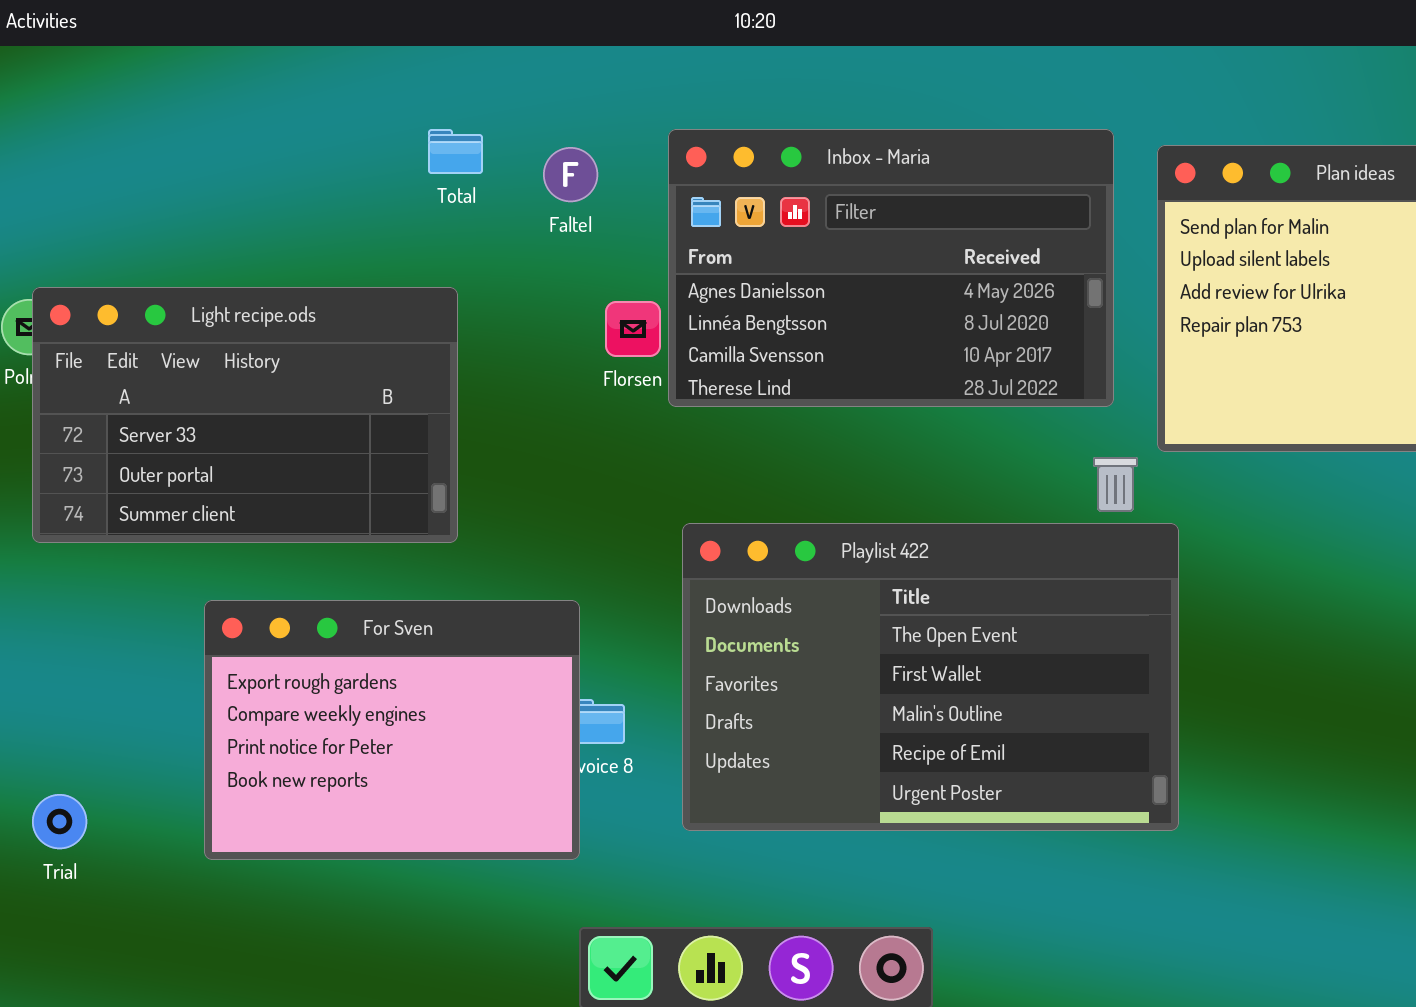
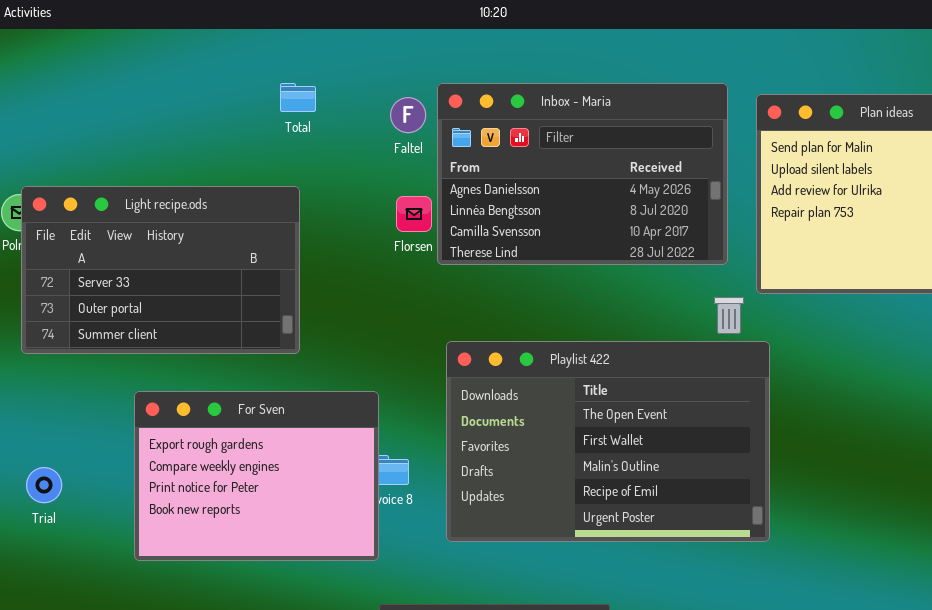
Faltel: [543,147,598,202] -> [390,97,426,133], moved
Trial: [32,794,87,849] -> [26,467,62,503], moved

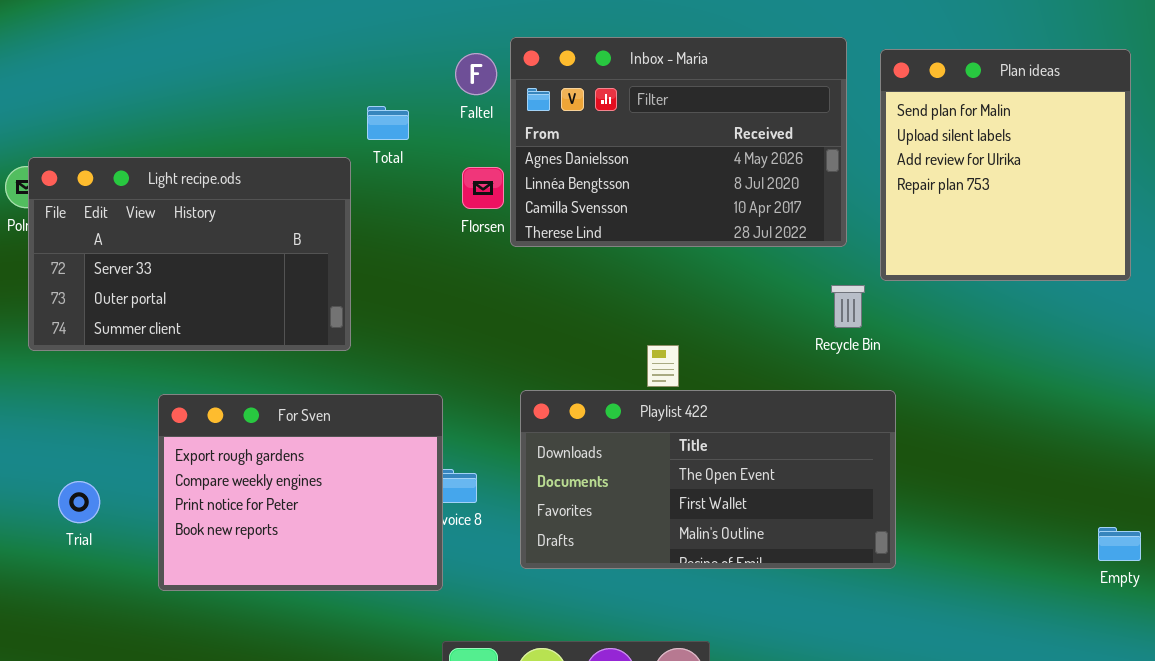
Total: [280,83,316,112] -> [367,106,409,140], moved
Playlist 422: [446,341,770,542] -> [520,390,896,569], resized
Trial: [26,467,62,503] -> [58,481,100,523], moved

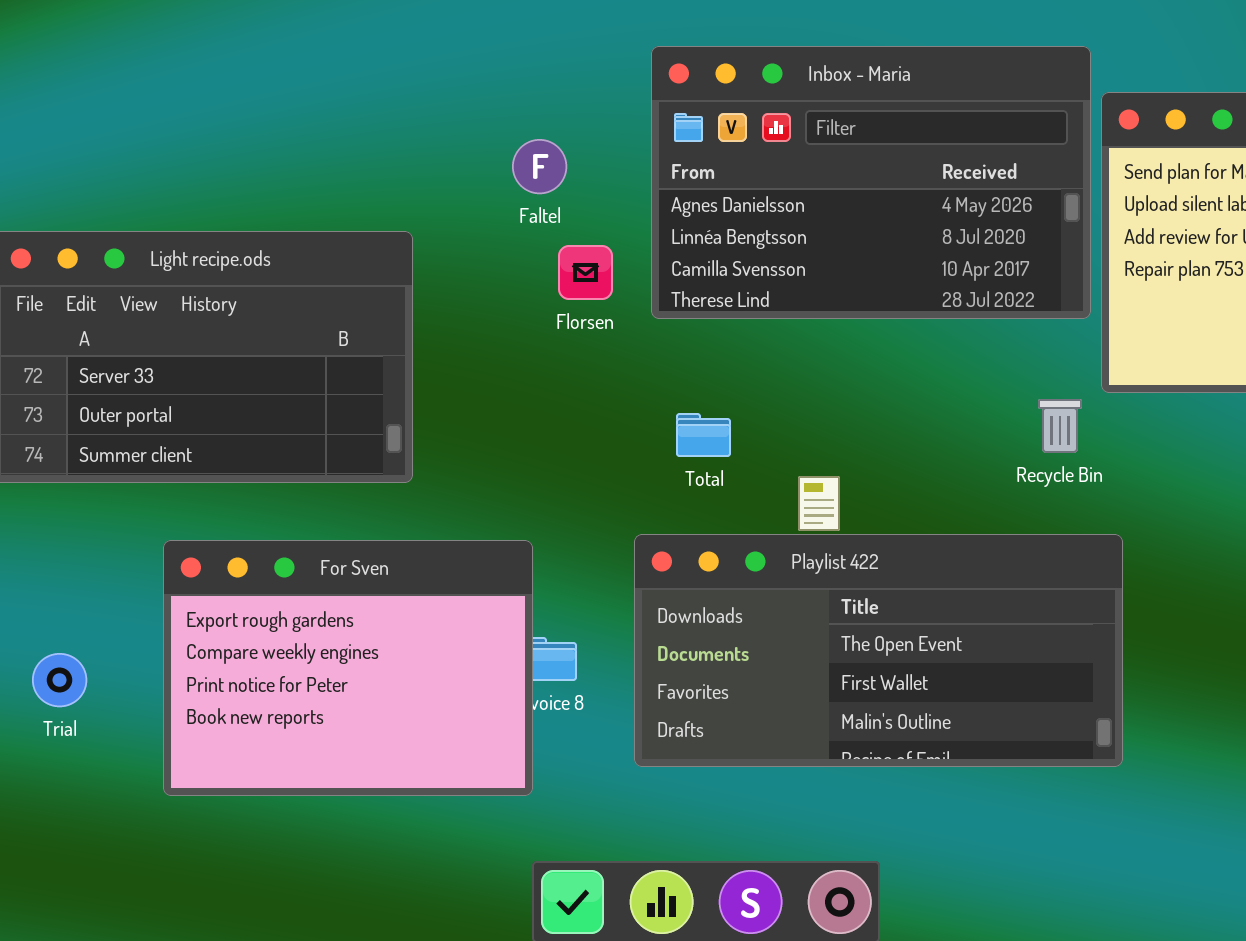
Inbox - Maria: [510,37,847,247] -> [651,46,1091,319], moved
Faltel: [455,53,497,95] -> [512,139,567,194], moved
Total: [367,106,409,140] -> [676,413,731,457], moved

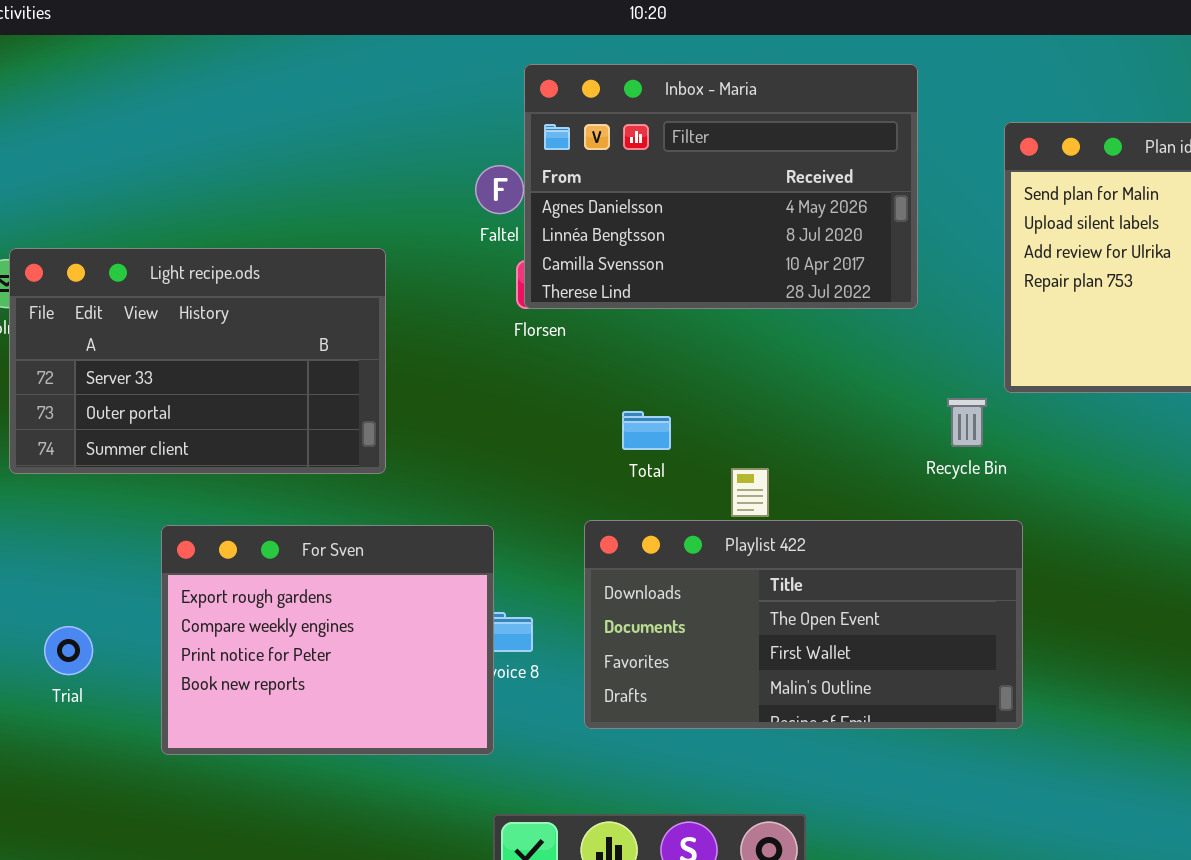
Inbox - Maria: [651,46,1091,319] -> [524,64,918,309], moved

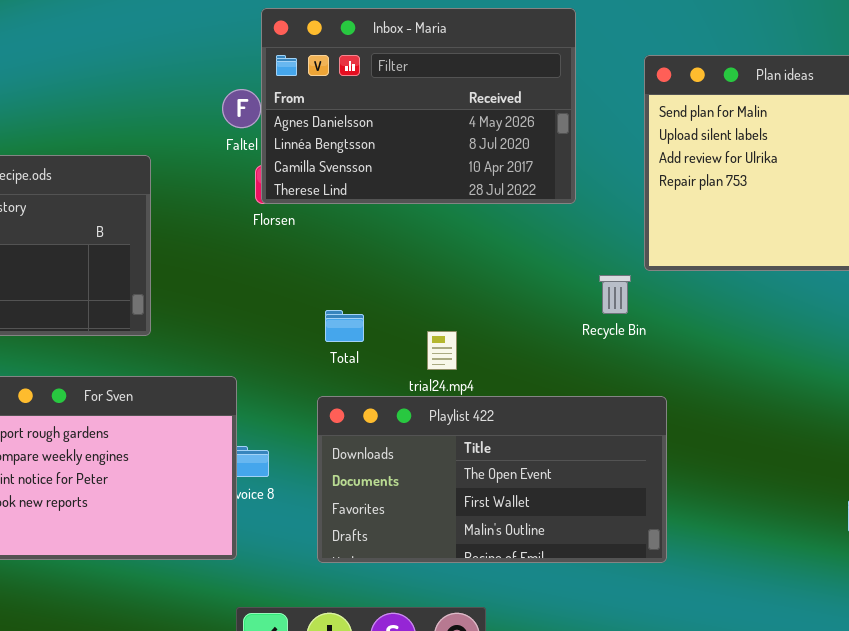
Total: [622,411,671,450] -> [325,310,364,342], moved
Playlist 422: [584,520,1023,729] -> [317,396,667,563], moved

